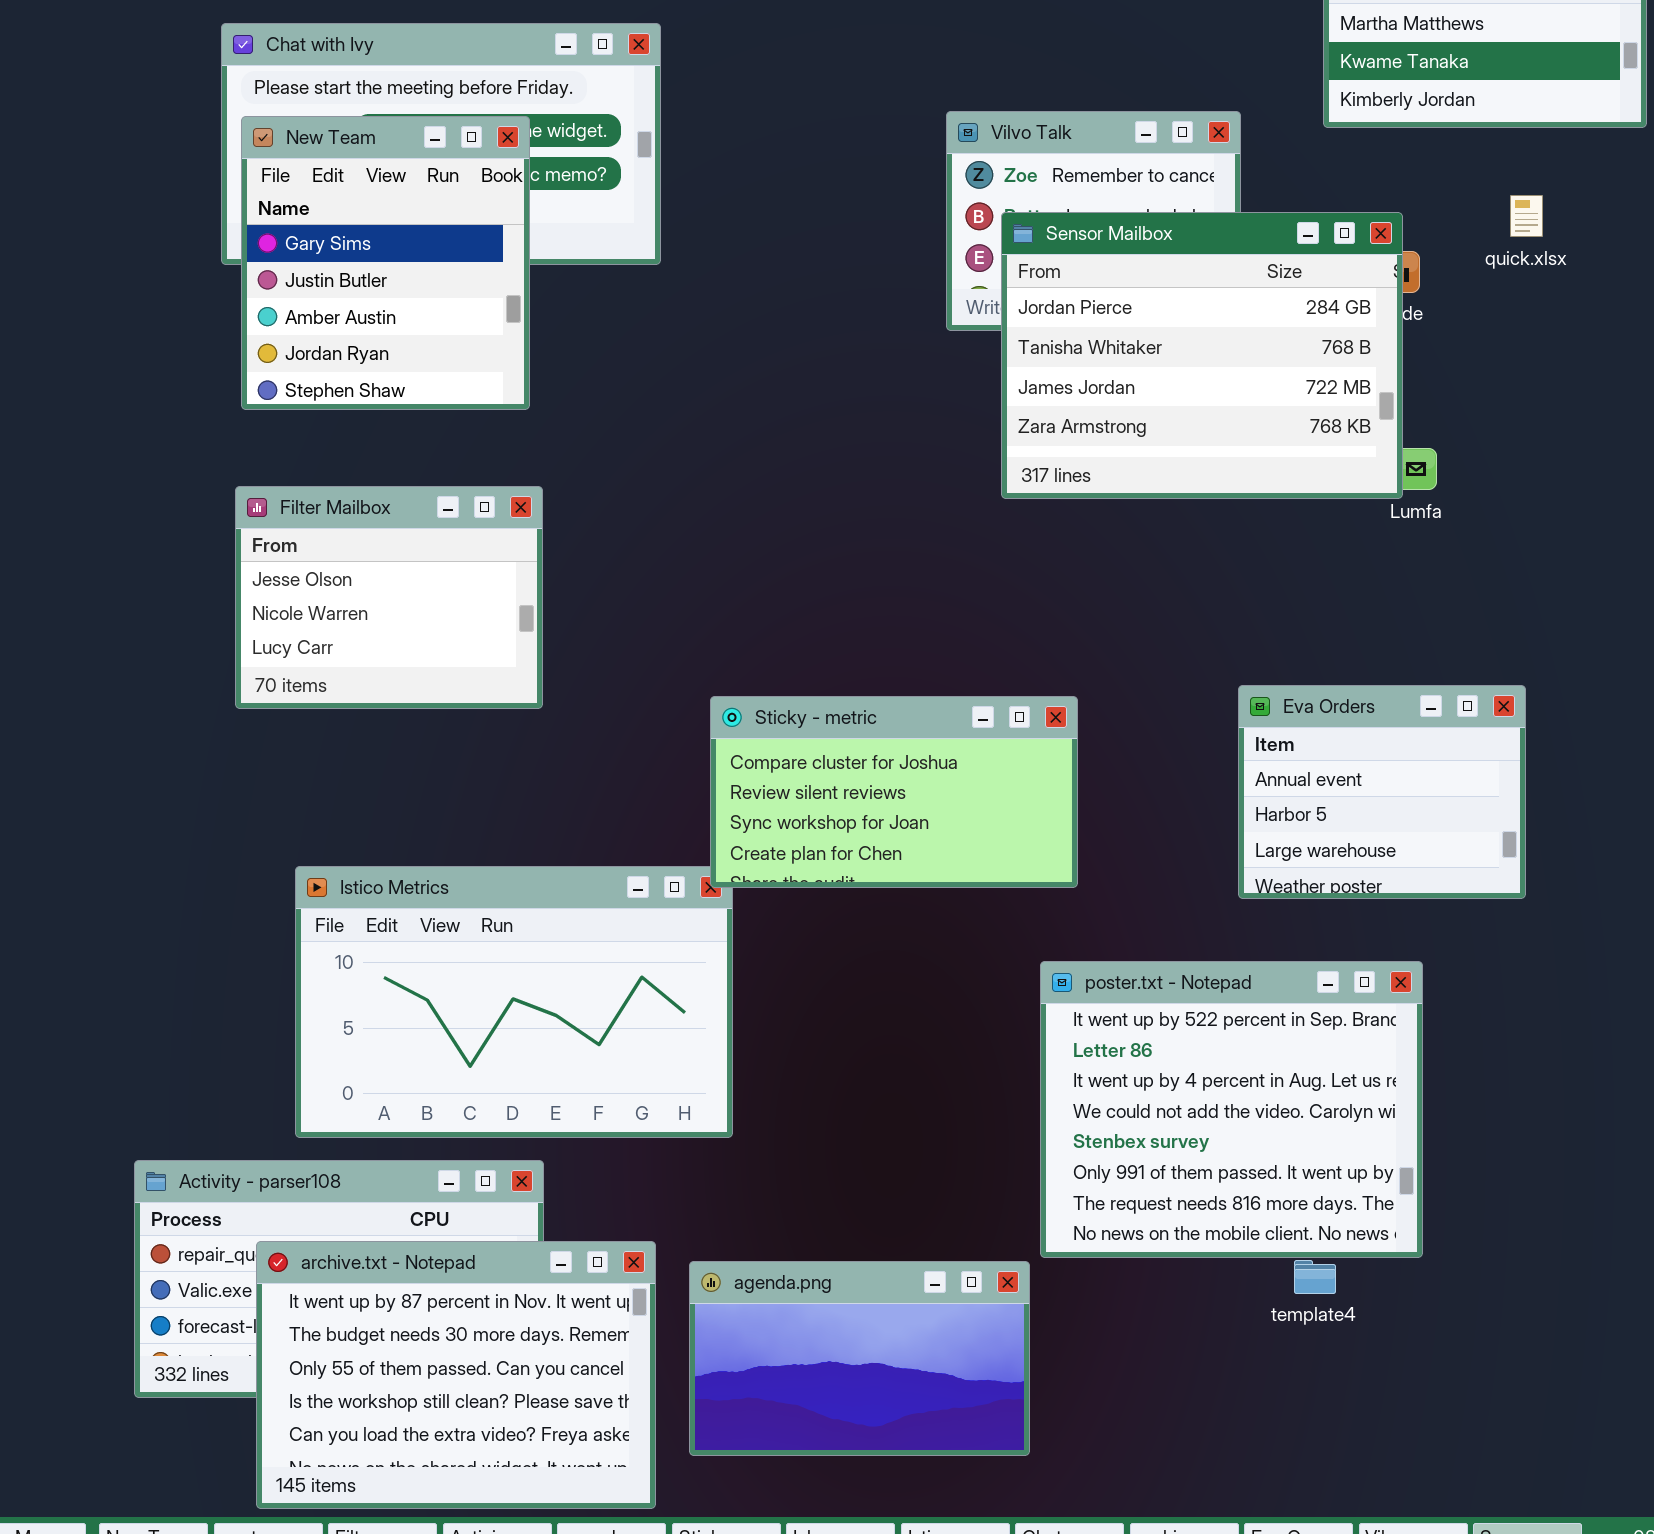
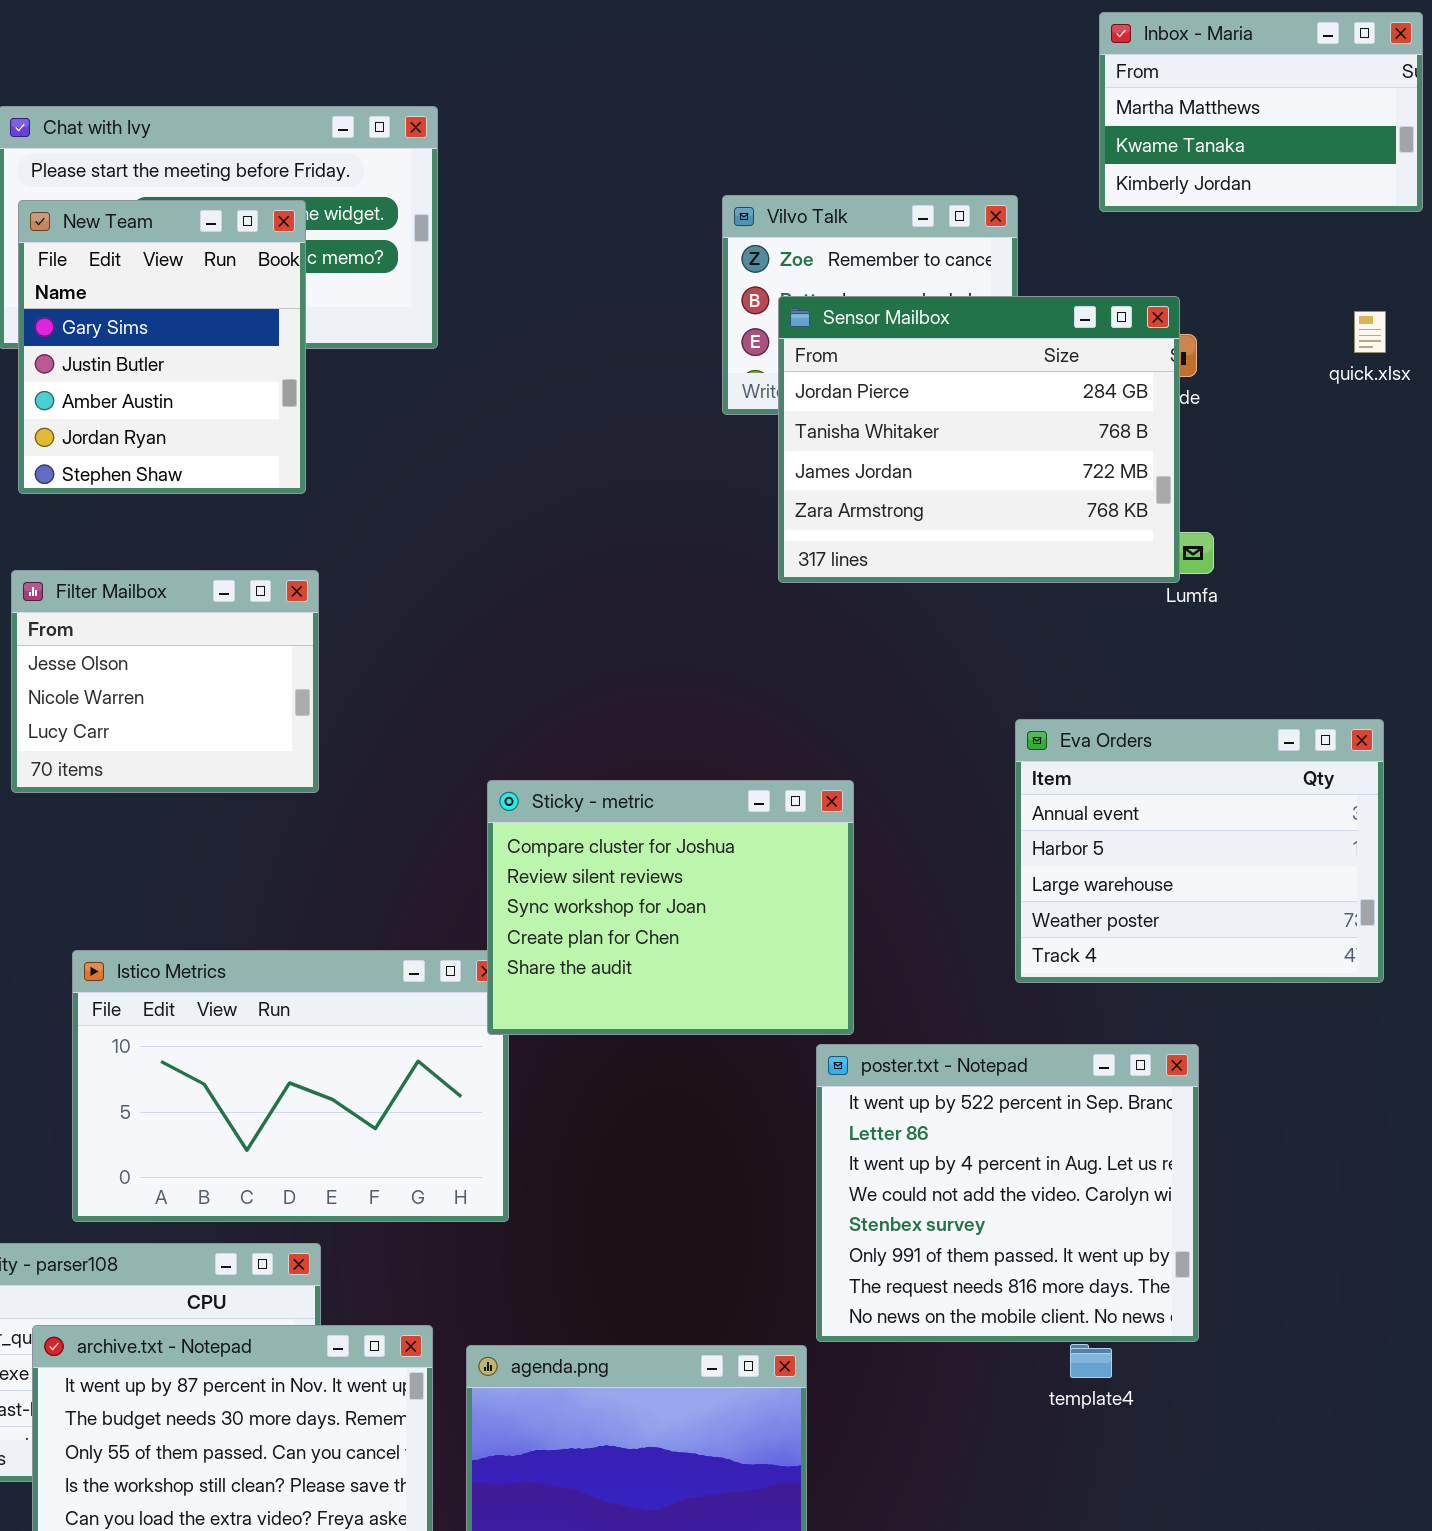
quick.xlsx: [1510,195,1543,237] -> [1354,311,1386,353], moved
Eva Orders: [1238,685,1526,899] -> [1015,719,1384,983], resized
Sticky - metric: [710,696,1078,888] -> [487,780,854,1035], resized

